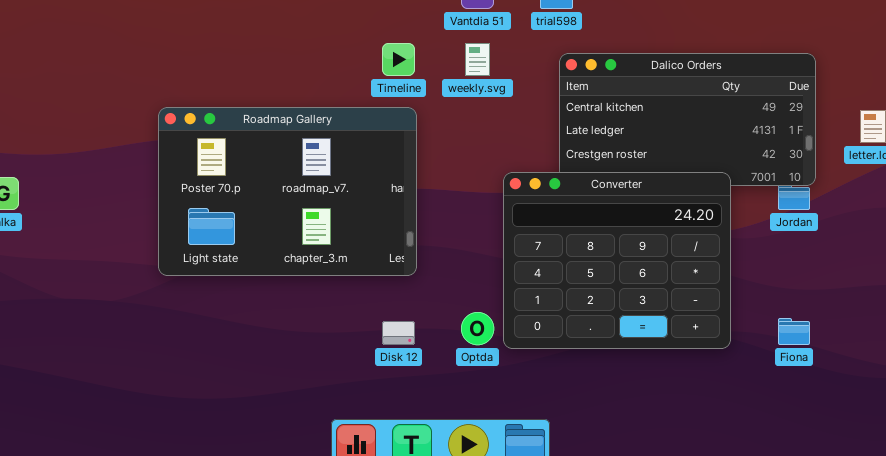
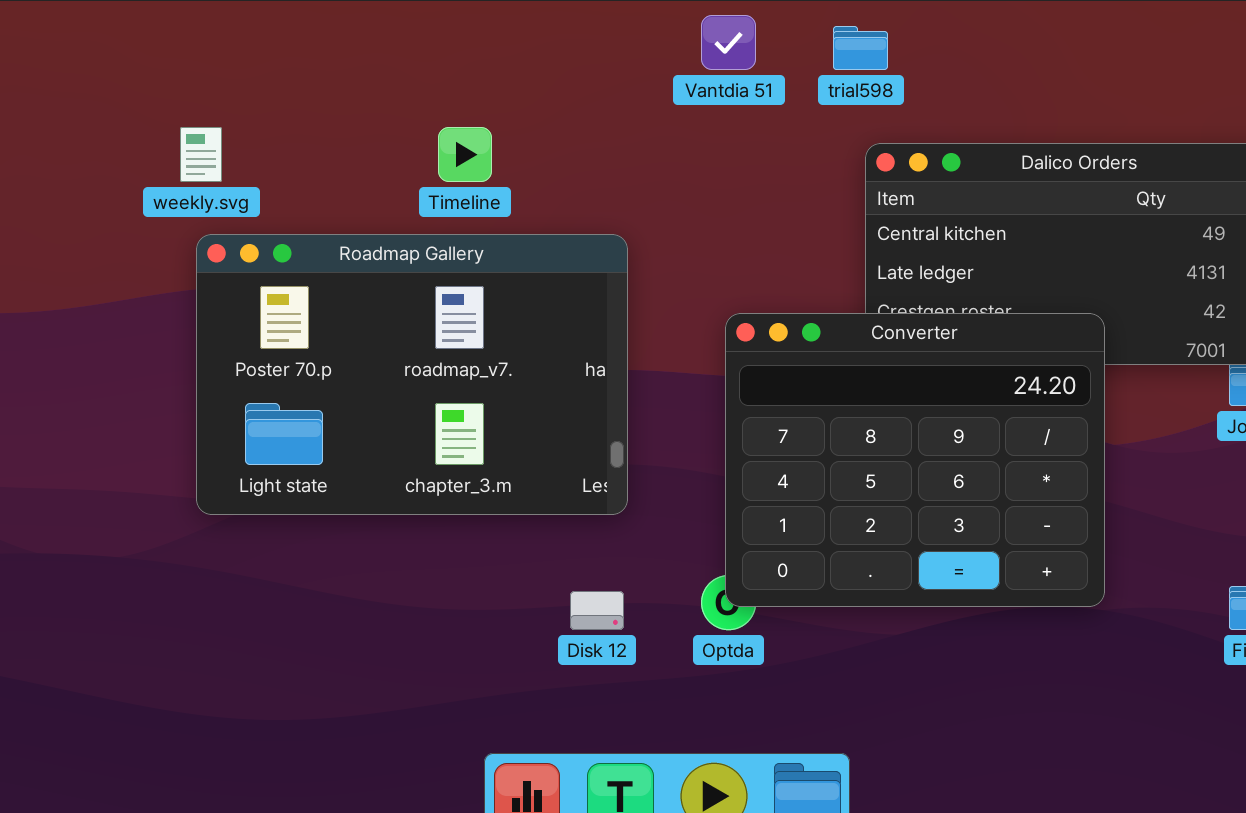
Timeline: [382,43,415,76] -> [438,127,492,182], moved
weekly.svg: [465,43,490,76] -> [180,127,222,182], moved
Converter: [503,172,731,349] -> [725,313,1105,607], moved

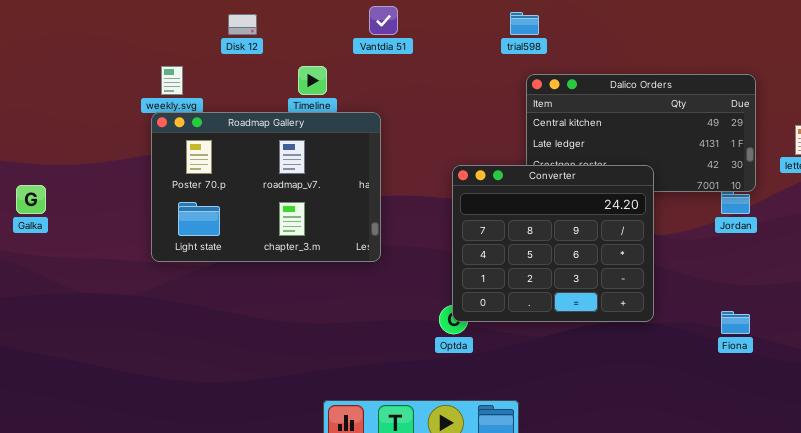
Vantdia 51: [701,15,756,70] -> [369,6,398,35], moved
Roadmap Gallery: [196,234,628,515] -> [151,112,381,262], moved
Disk 12: [570,591,624,630] -> [228,14,257,35], moved

